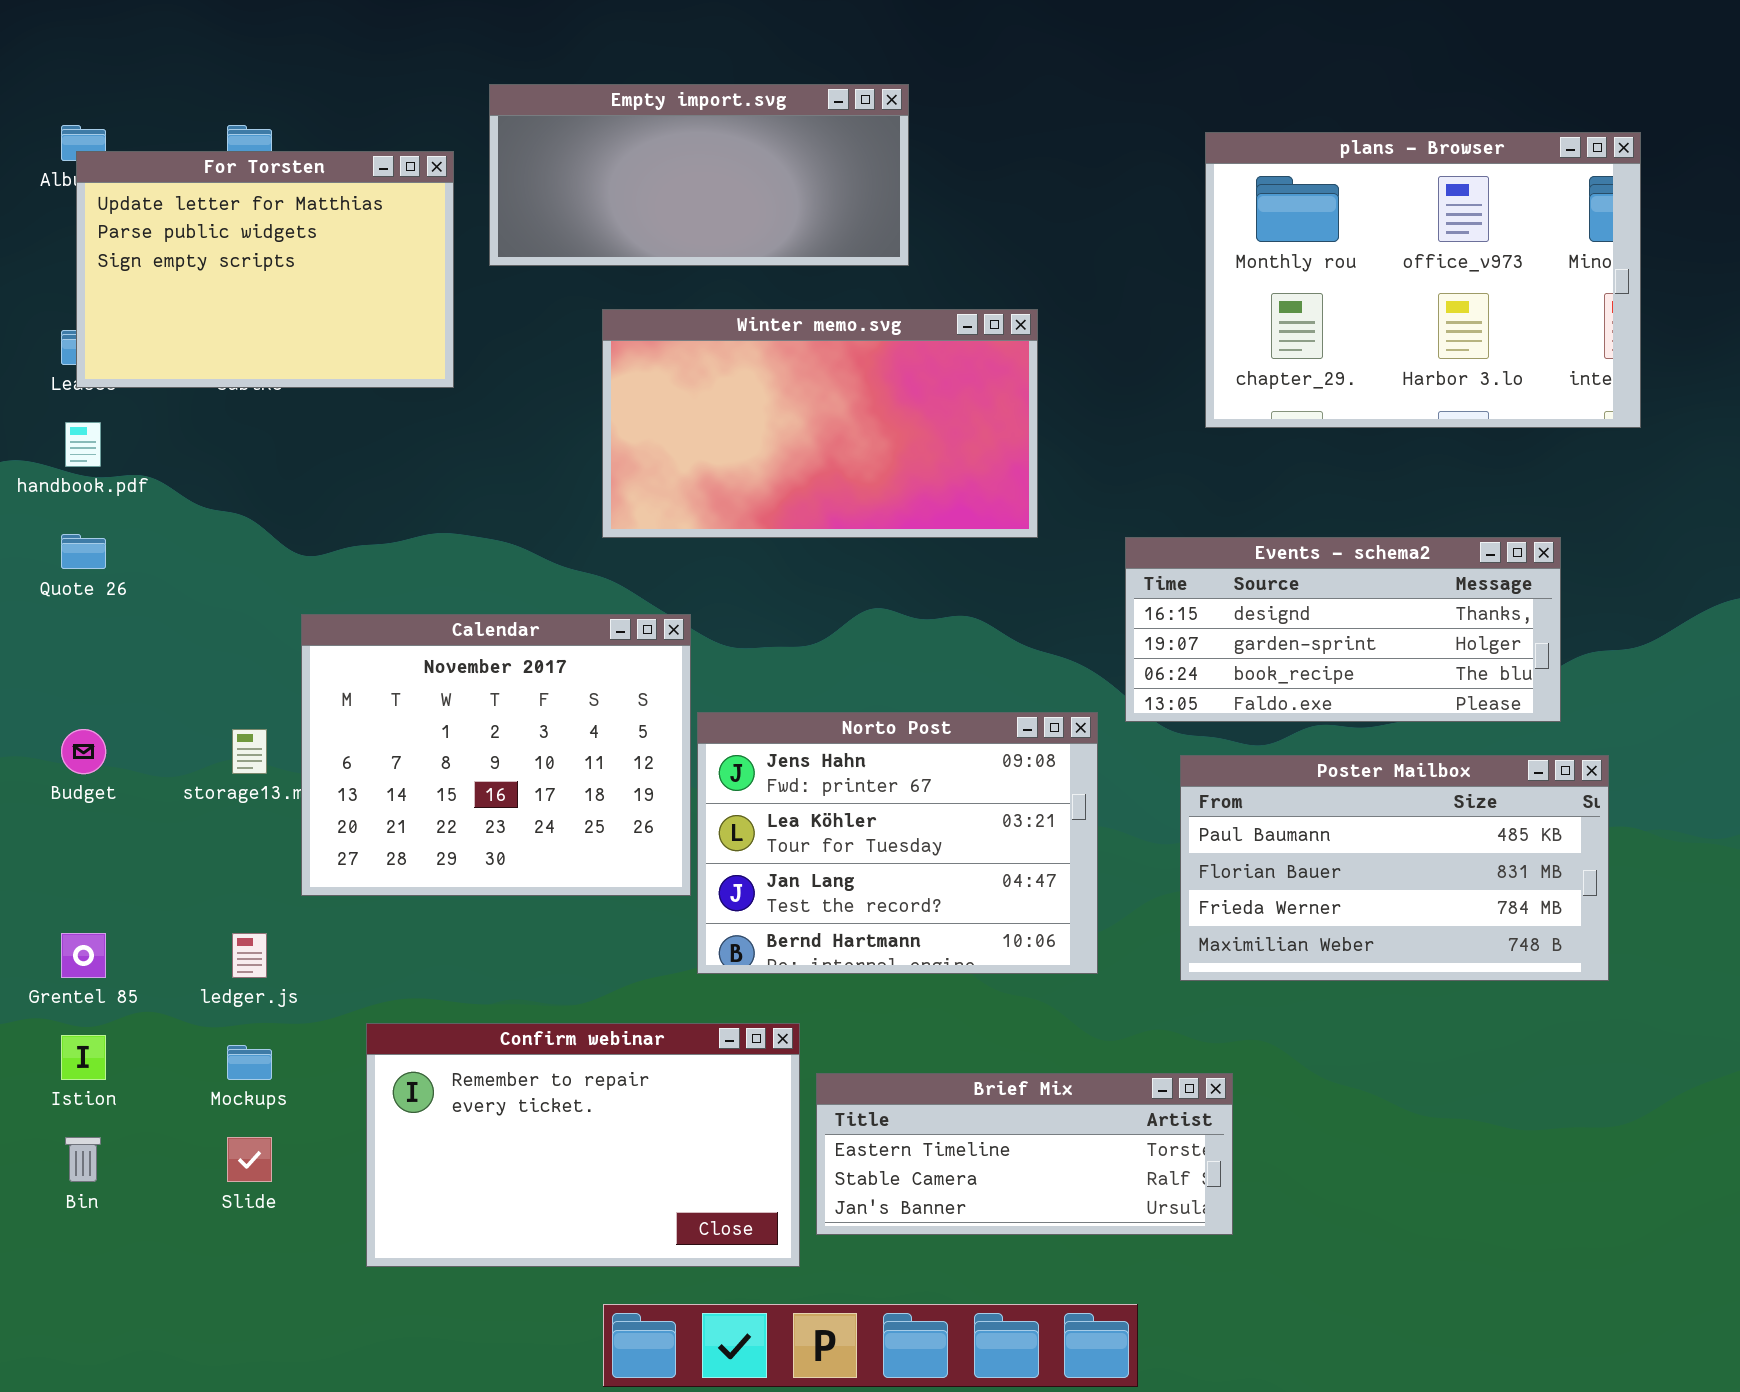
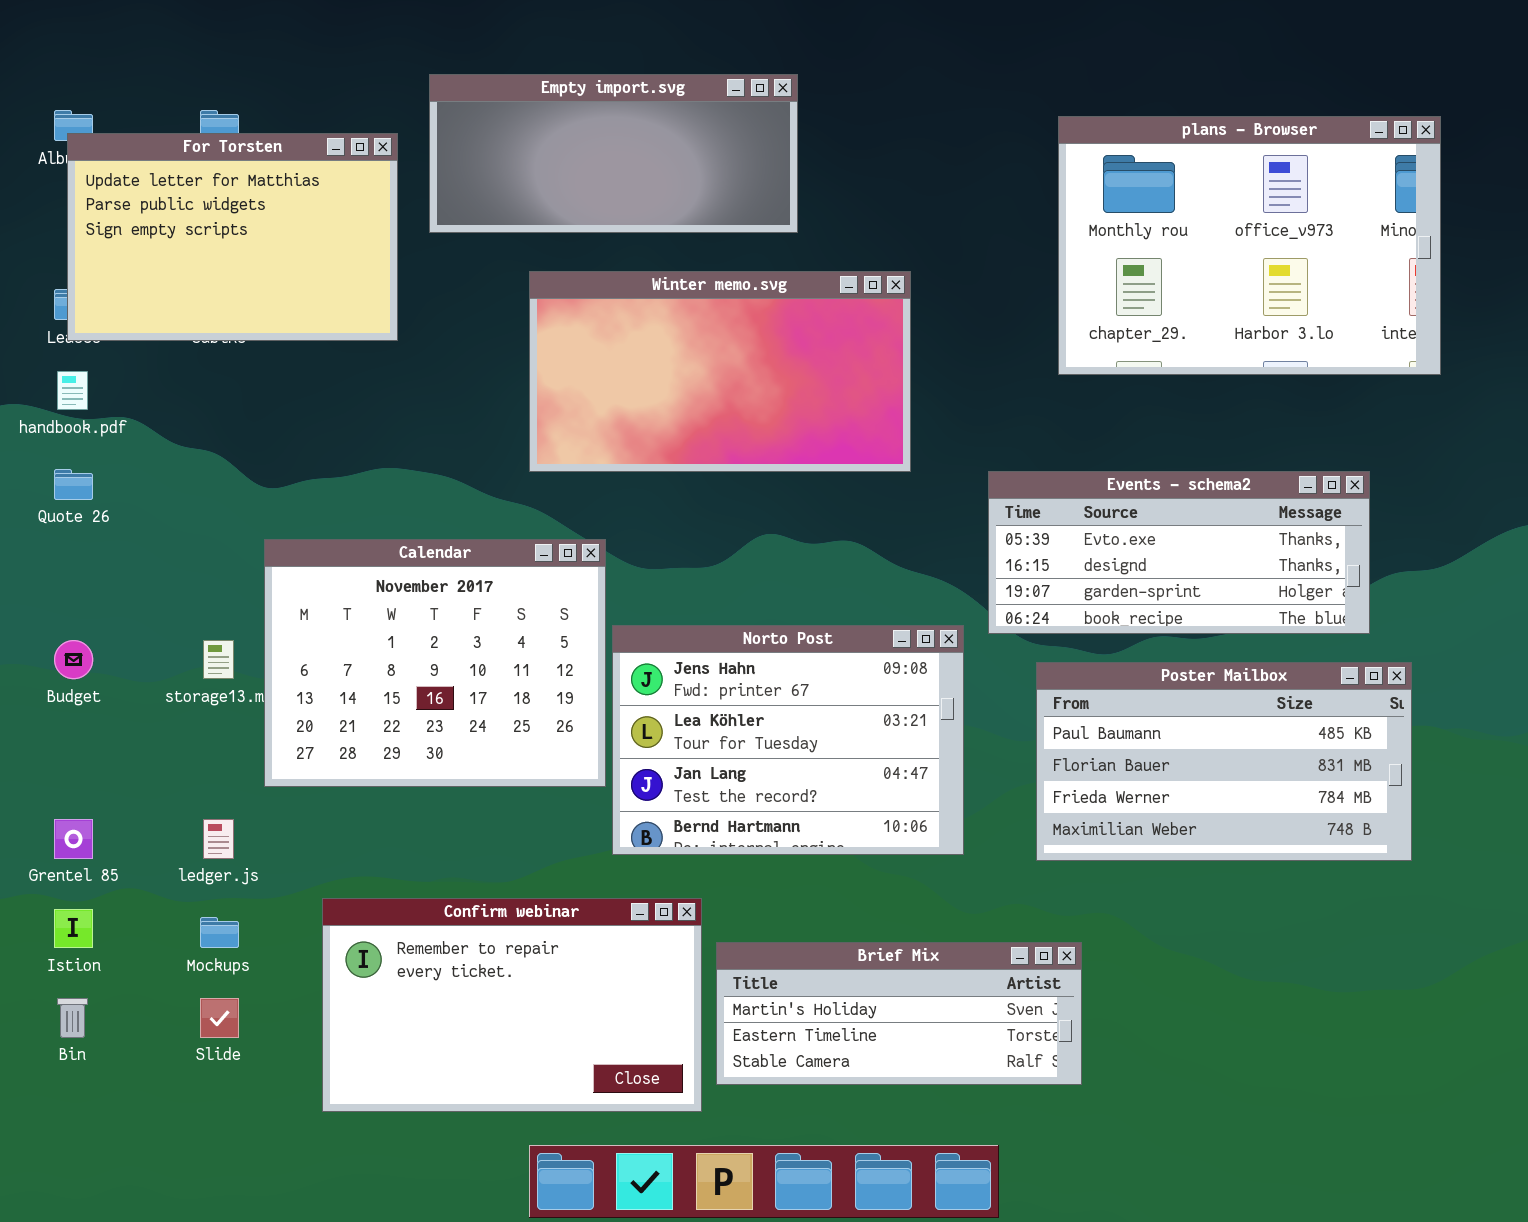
Events - schema2: [1125,537,1561,722] -> [988,471,1370,634], scrolled up 1 row
Brief Mix: [816,1073,1233,1235] -> [716,942,1082,1085], scrolled up 1 row

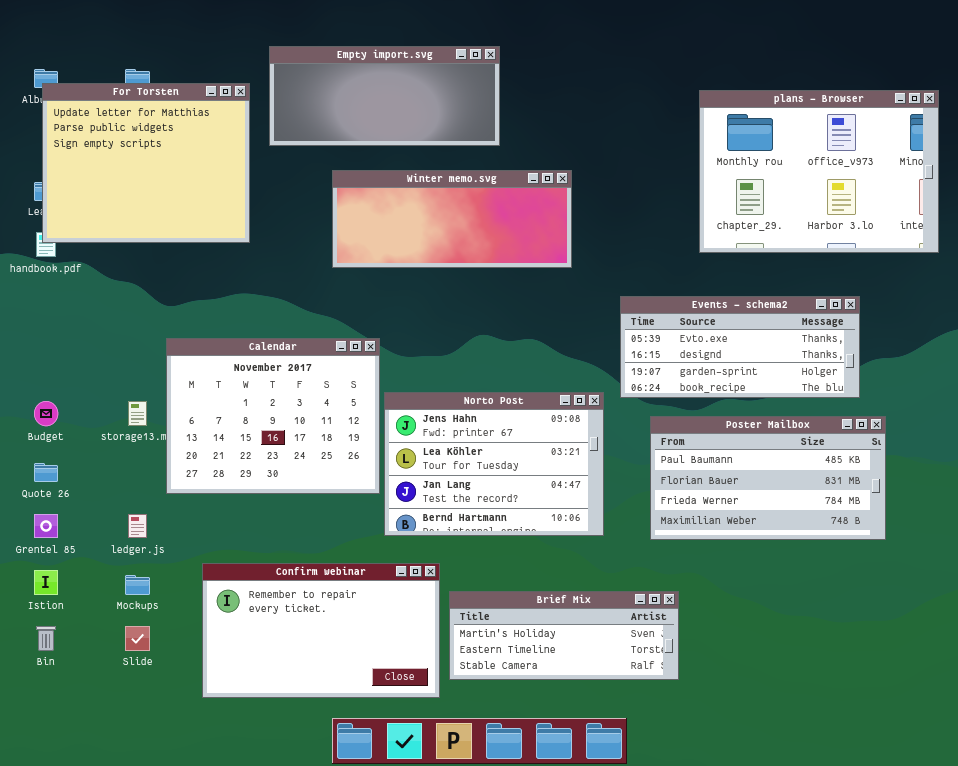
plans - Browser: [1058,116,1441,375] -> [699,90,939,253], moved
For Torsten: [67,133,398,341] -> [42,83,250,243], resized
Winter memo.svg: [529,271,911,472] -> [332,170,572,268], resized
Quote 26: [54,469,93,500] -> [34,463,58,482], moved

